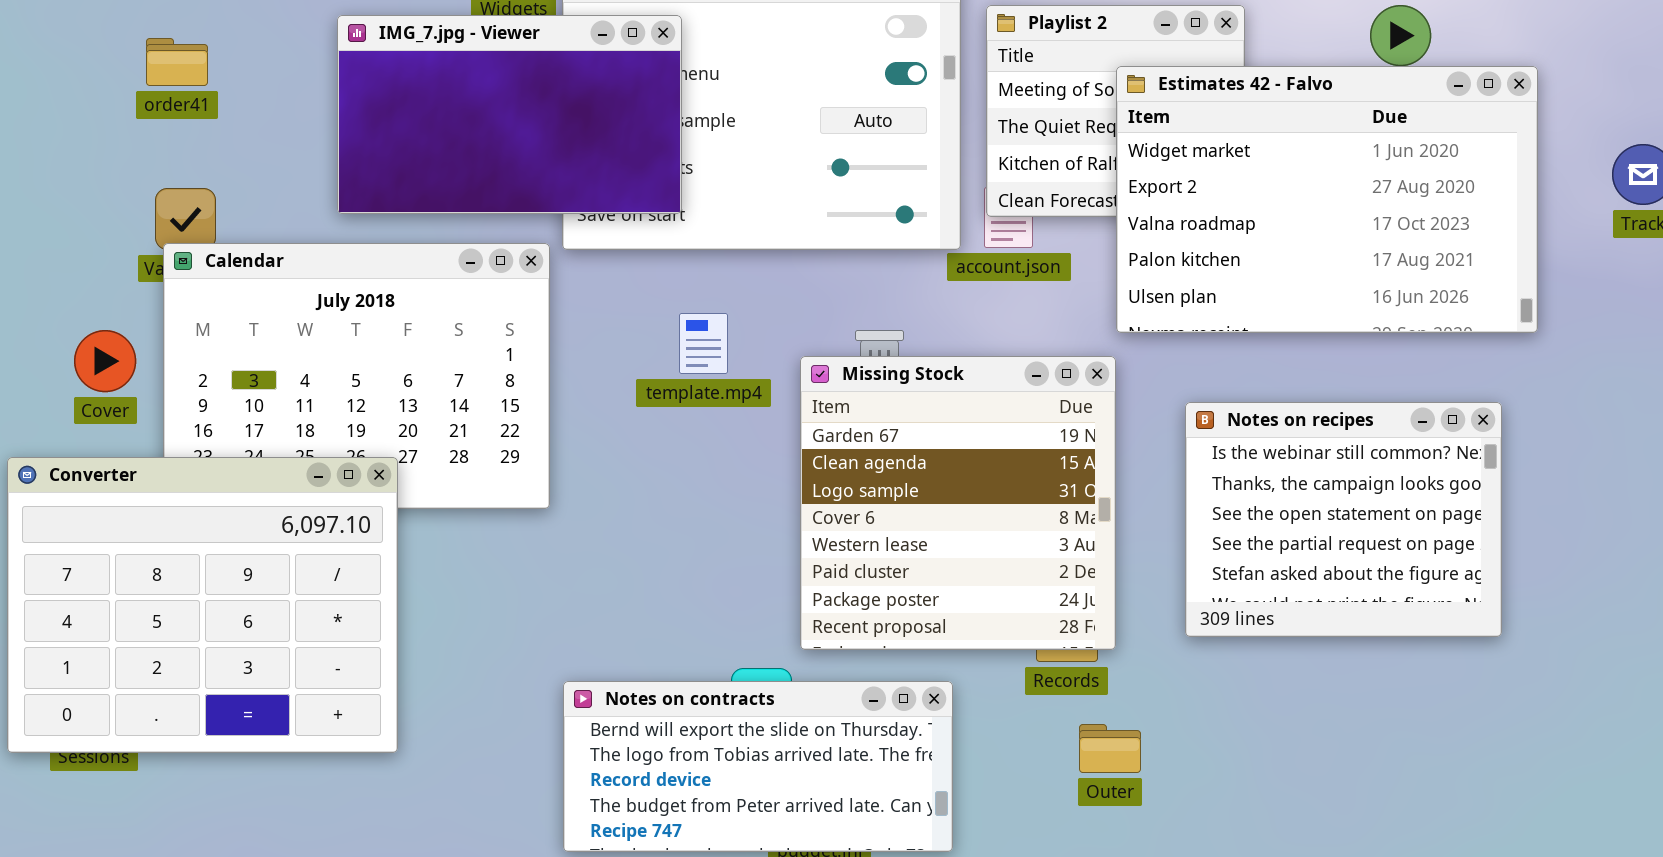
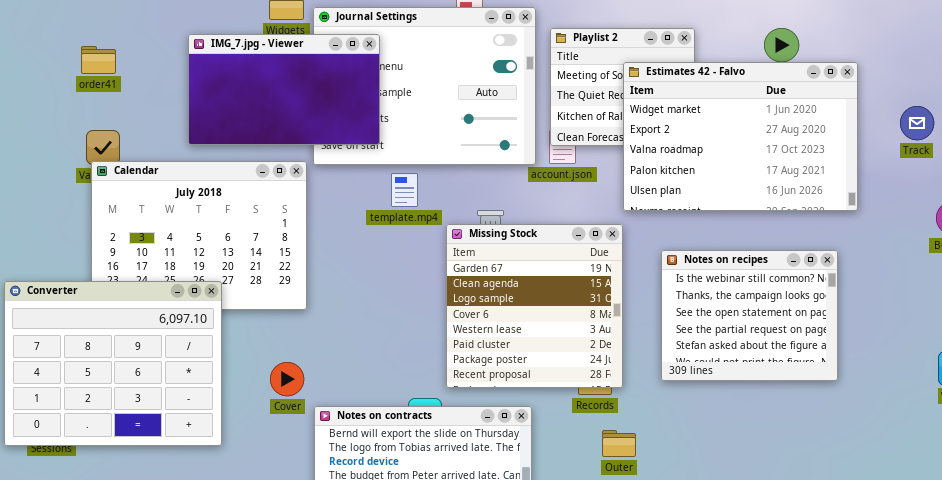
template.mp4: [679,313,728,374] -> [391,173,418,207], moved
Cover: [74,330,136,392] -> [270,362,304,396], moved

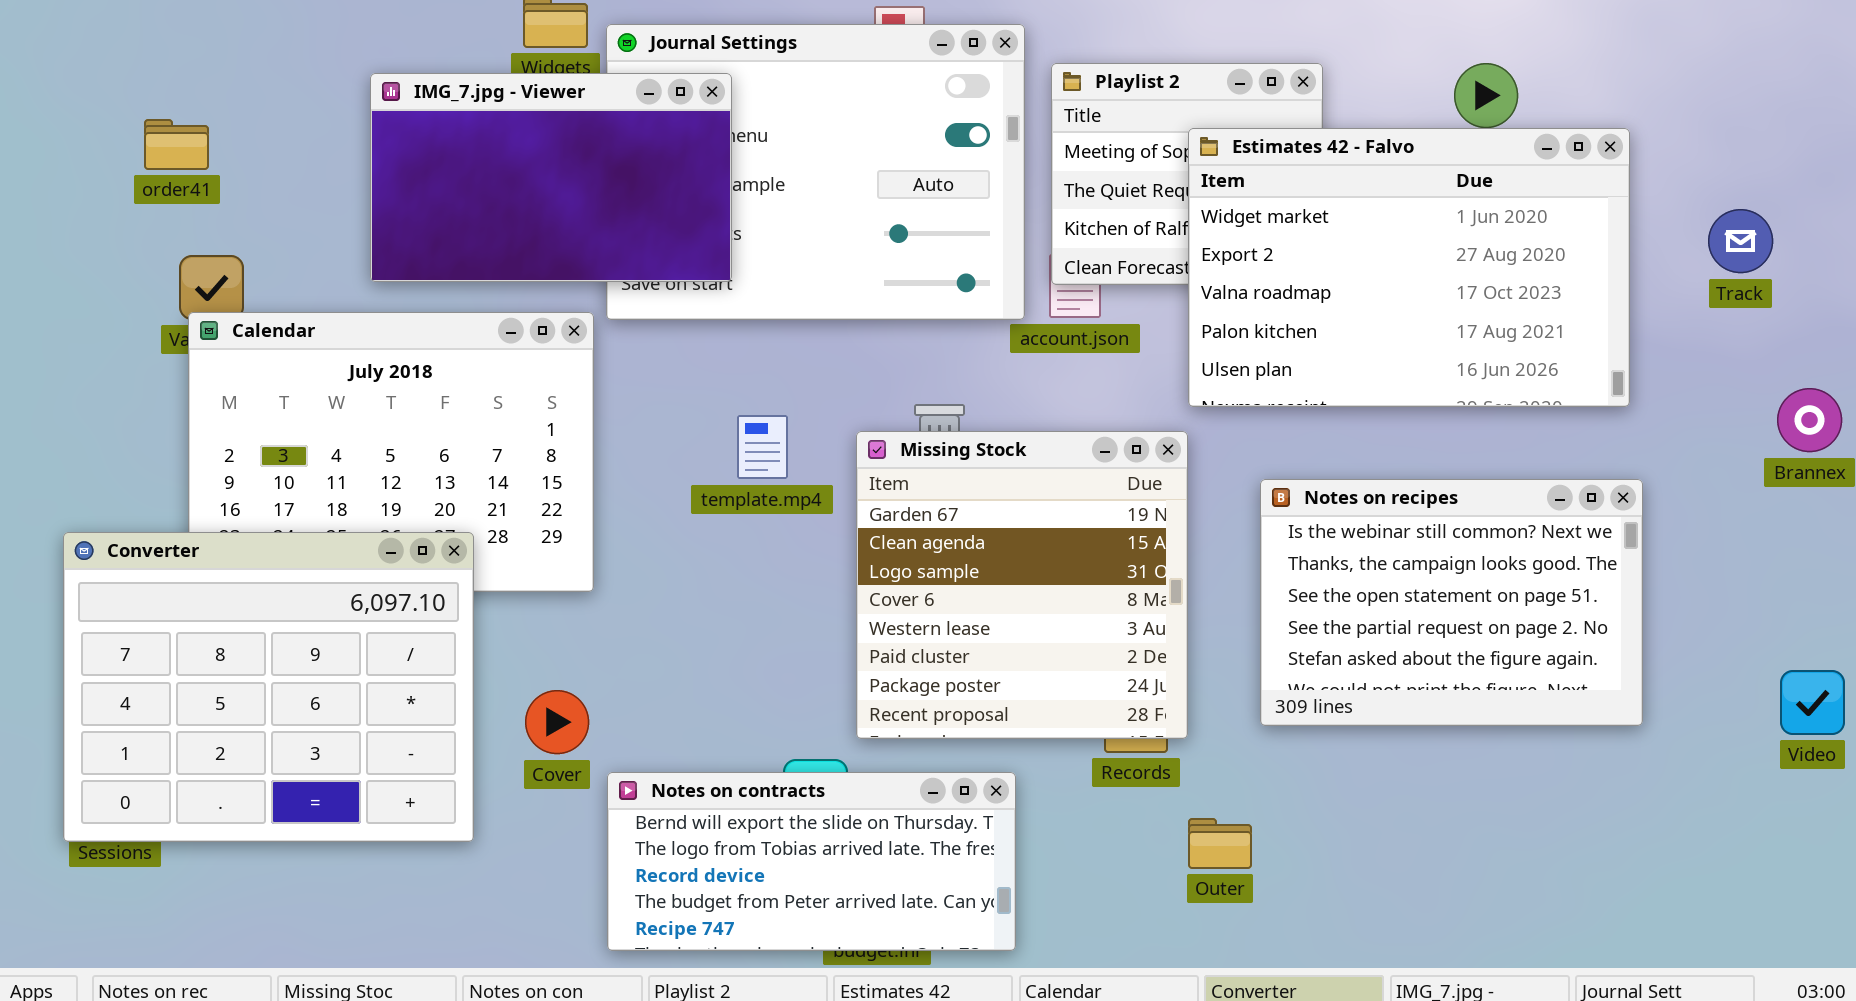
order41: [81,46,116,74] -> [144,119,209,170], moved
template.mp4: [391,173,418,207] -> [737,415,788,479], moved
Notes on recipes: [661,250,838,381] -> [1260,479,1643,726], resized
Converter: [4,281,222,446] -> [63,532,474,842], moved
Outer: [602,430,636,457] -> [1188,818,1252,869], moved

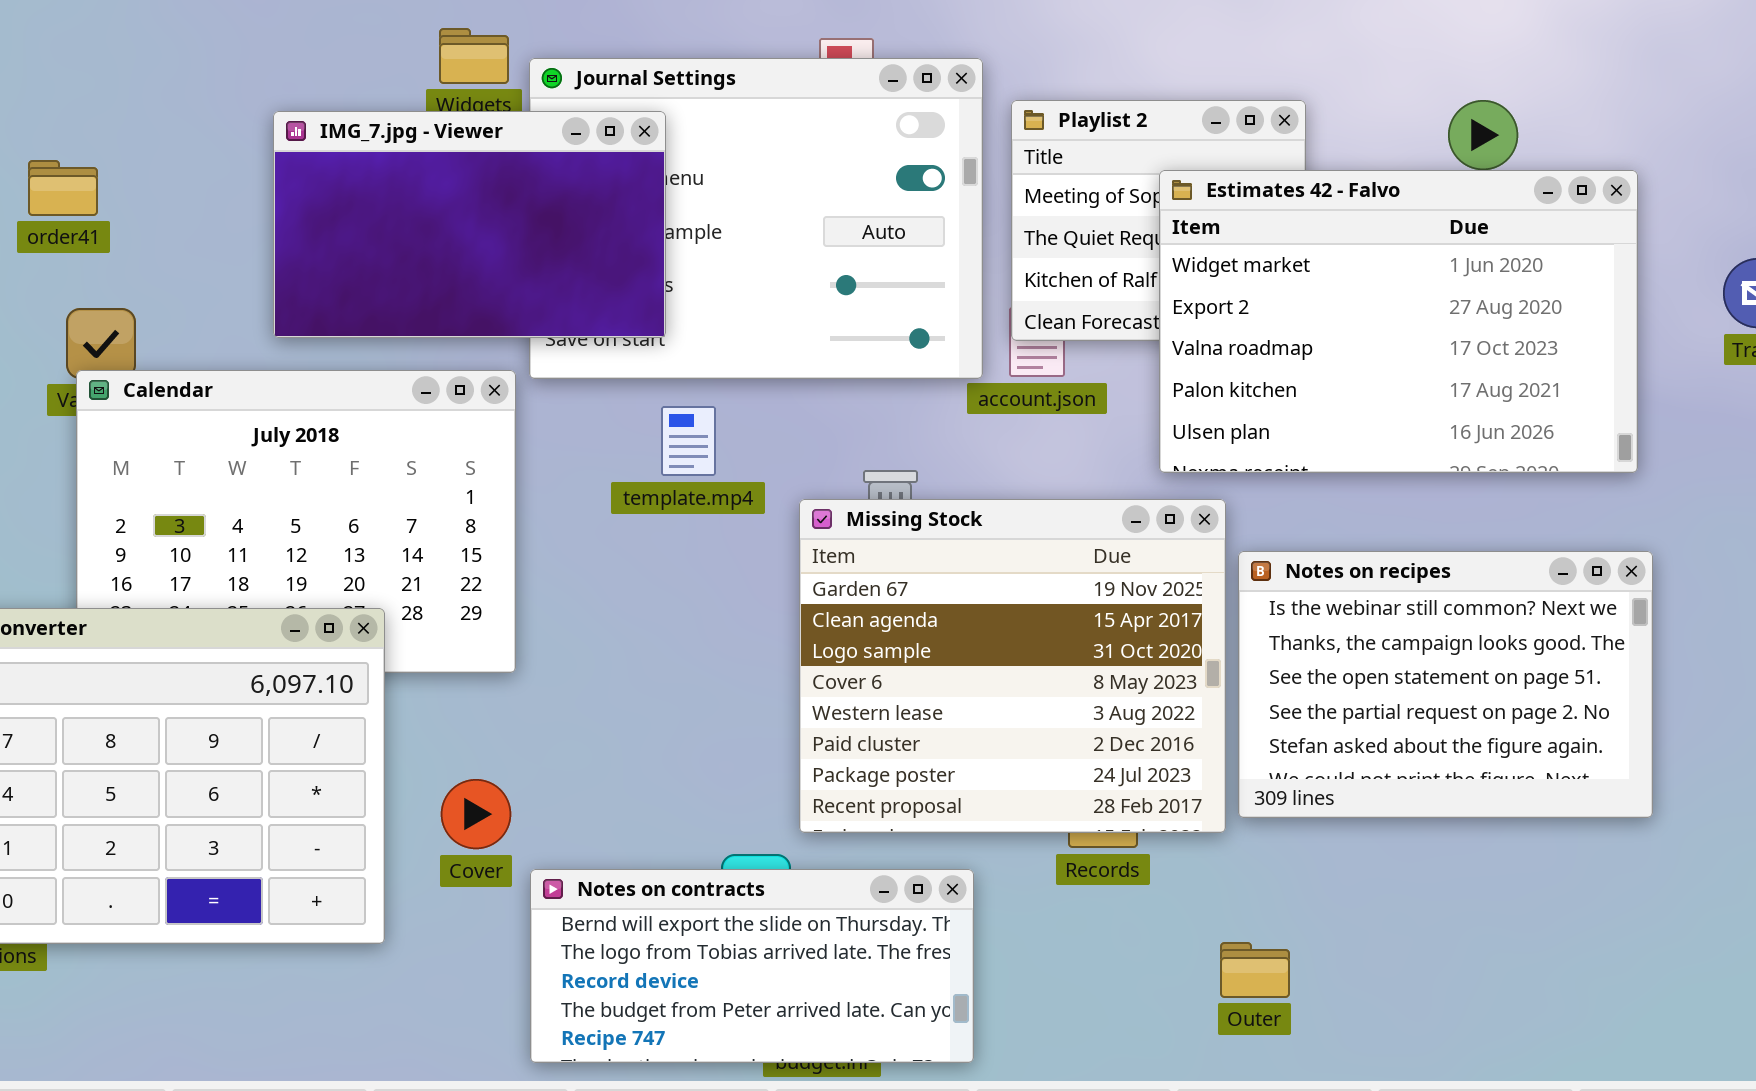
template.mp4: [737,415,788,479] -> [661,406,716,476], moved
Missing Stock: [856,431,1188,739] -> [799,499,1226,833], resized
Outer: [1188,818,1252,869] -> [1220,942,1290,998], moved

